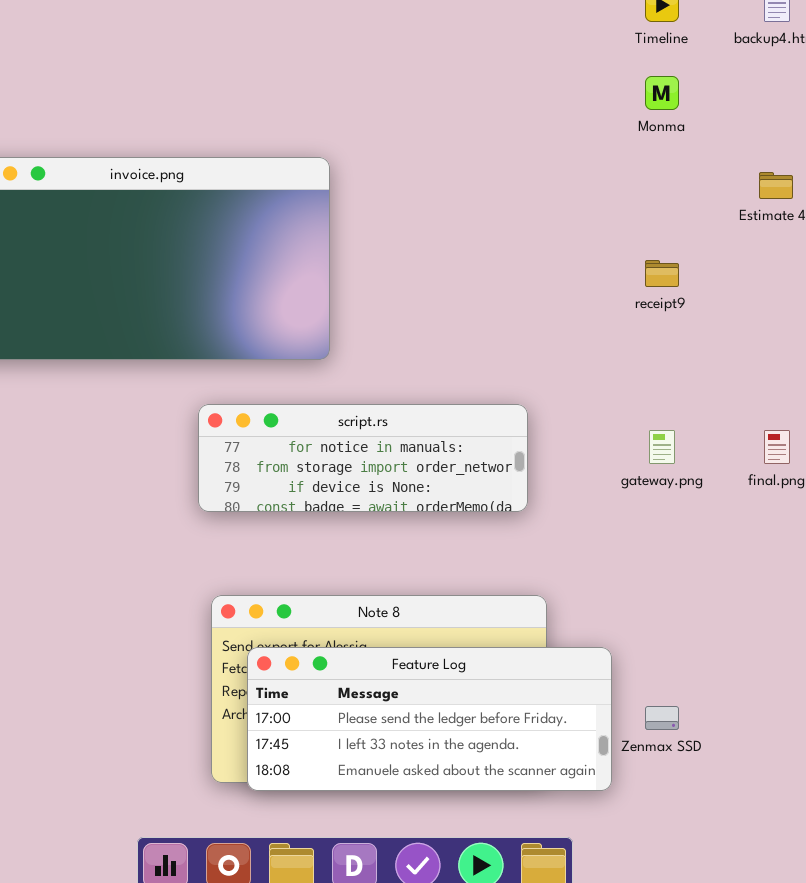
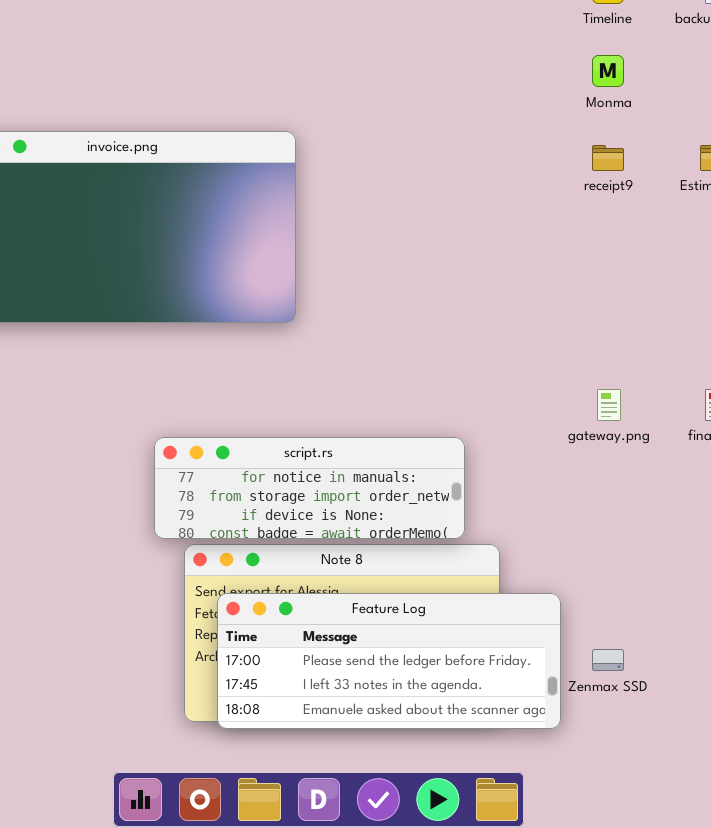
receipt9: [645,260,679,287] -> [592,145,624,171], moved
script.rs: [198,404,528,512] -> [154,437,465,539], moved

